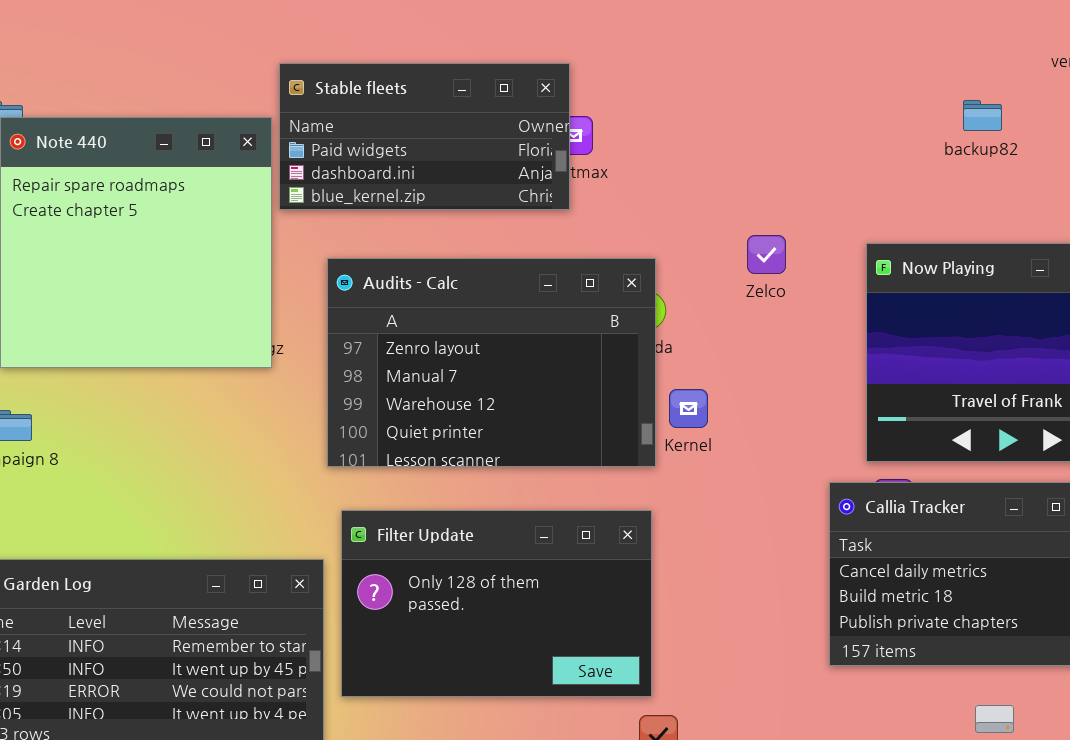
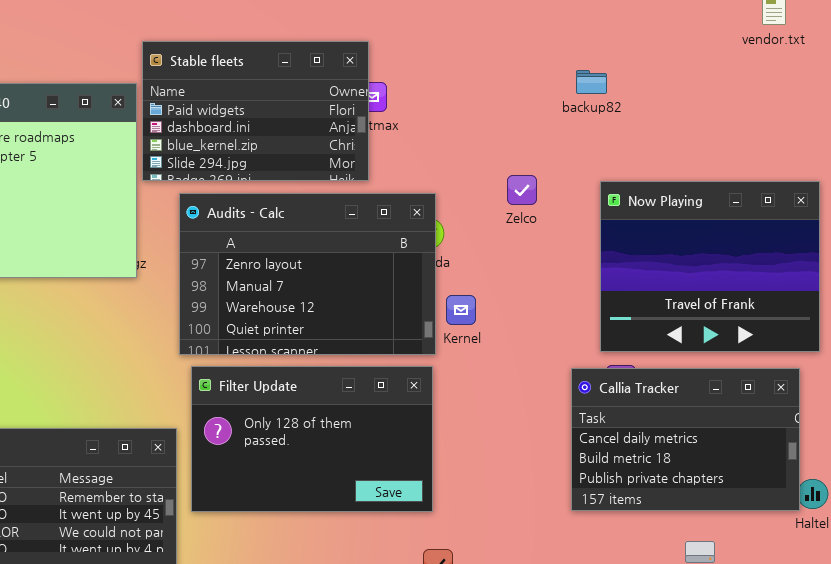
Stable fleets: [279,63,570,210] -> [142,41,369,181], resized
backup82: [963,100,1002,131] -> [576,70,607,94], moved
Filter Update: [341,510,652,697] -> [191,366,433,512], moved

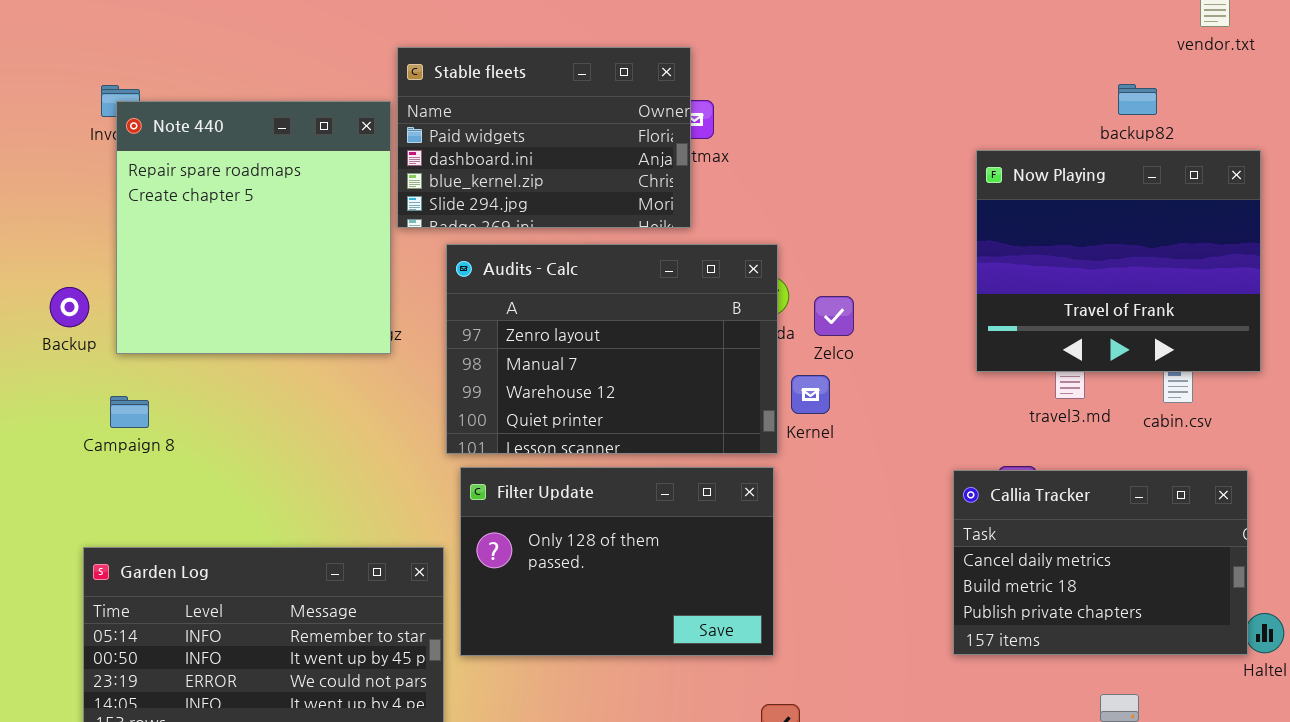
backup82: [576,70,607,94] -> [1118,84,1157,115], moved
Zelco: [507,175,537,205] -> [814,296,854,336], moved
Now Playing: [600,181,820,352] -> [976,150,1261,372], moved

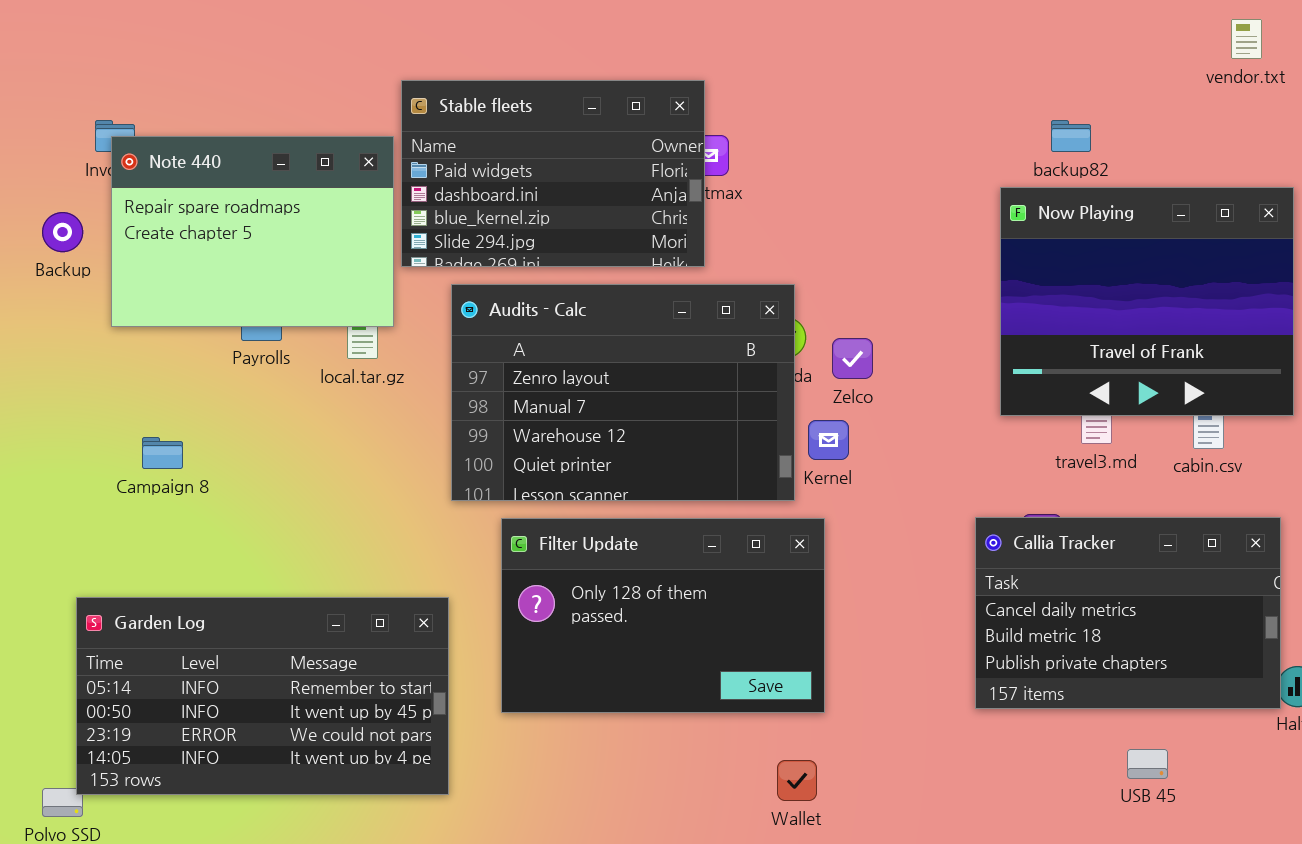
backup82: [1118,84,1157,115] -> [1051,120,1091,152], moved
Note 440: [116,101,391,354] -> [111,136,394,327], resized
Backup: [50,287,89,327] -> [42,212,83,252], moved
Campaign 8: [110,396,149,428] -> [142,437,183,469], moved
Filter Update: [460,467,774,656] -> [501,518,825,713], moved

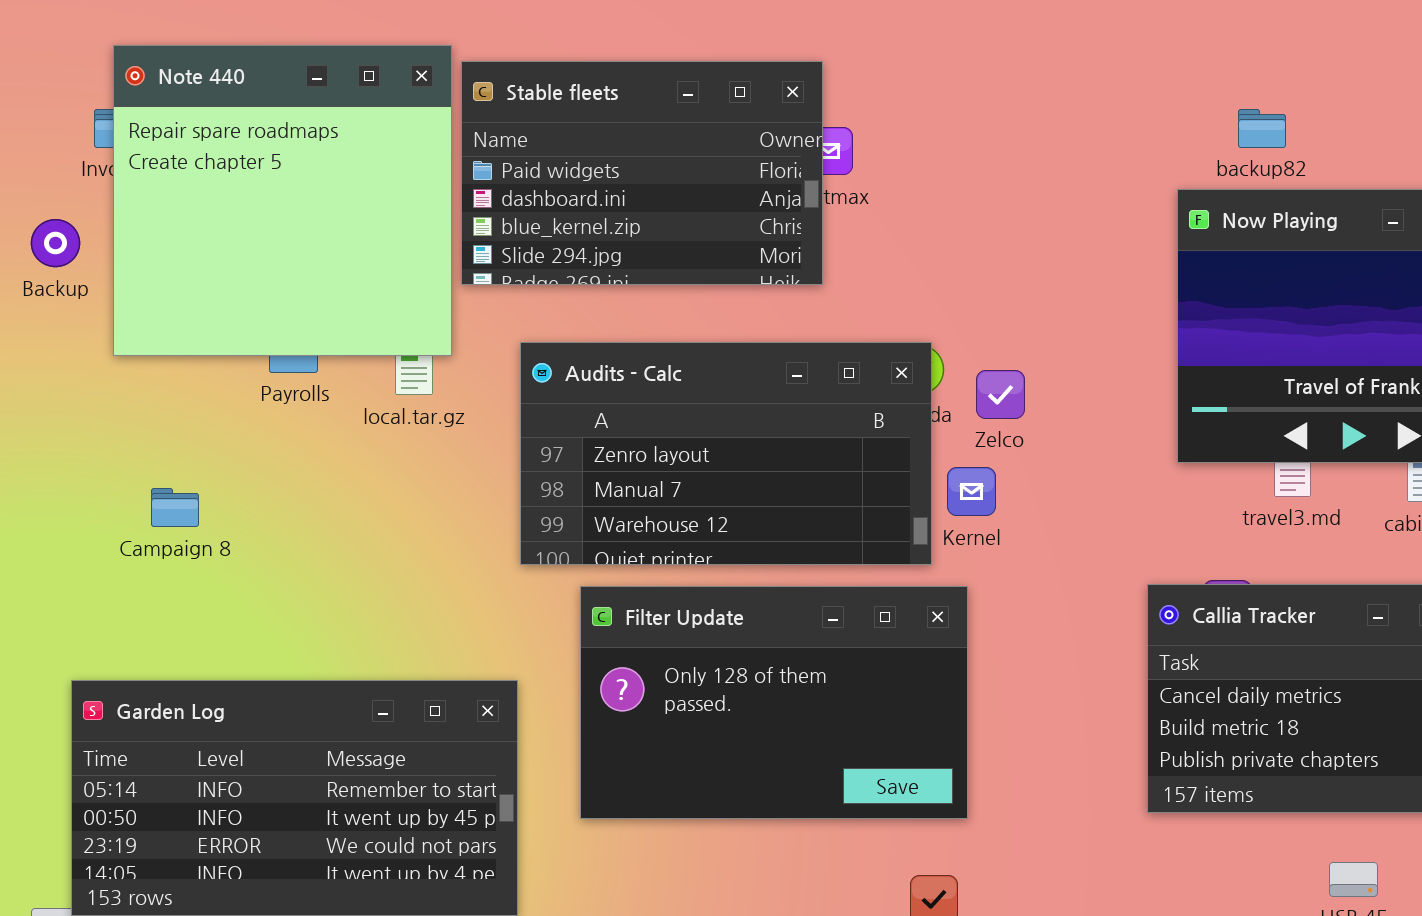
Note 440: [111,136,394,327] -> [113,45,452,356], resized
Audits - Calc: [451,284,795,501] -> [520,342,932,565], resized

